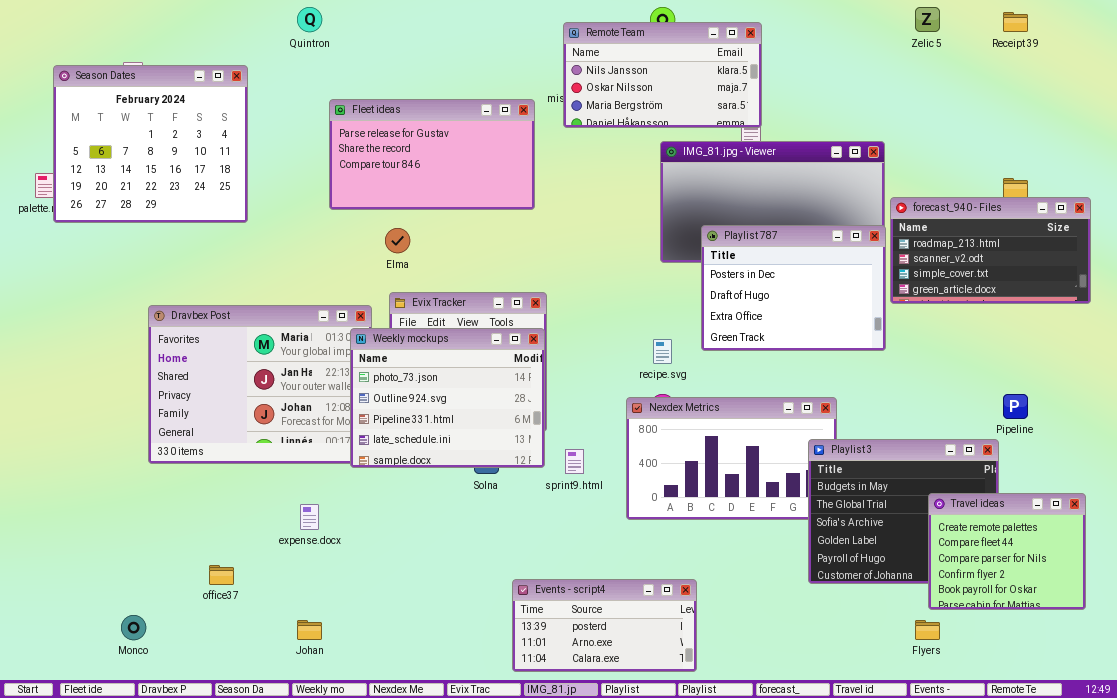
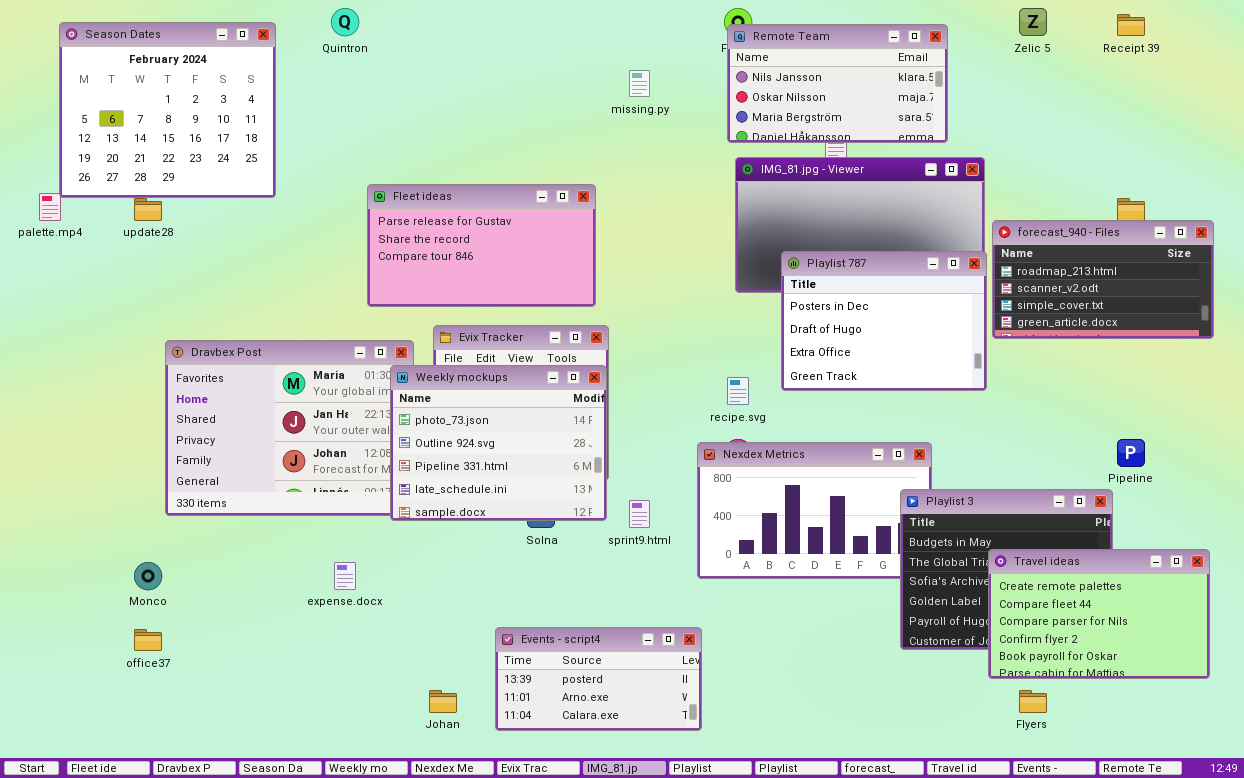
Remote Team: [563,22,762,128] -> [727,24,948,143], moved
Season Dates: [53,65,248,223] -> [59,22,276,198], moved
Fleet ideas: [329,99,535,210] -> [367,184,596,307], moved
Travel ideas: [928,493,1086,610] -> [988,549,1210,679], resized
office37: [209,565,234,585] -> [134,629,162,651], moved
Events - script4: [512,579,697,672] -> [495,627,702,731], moved
Monco: [121,615,146,640] -> [134,562,162,590], moved
Johan: [297,620,322,640] -> [429,690,457,713], moved

